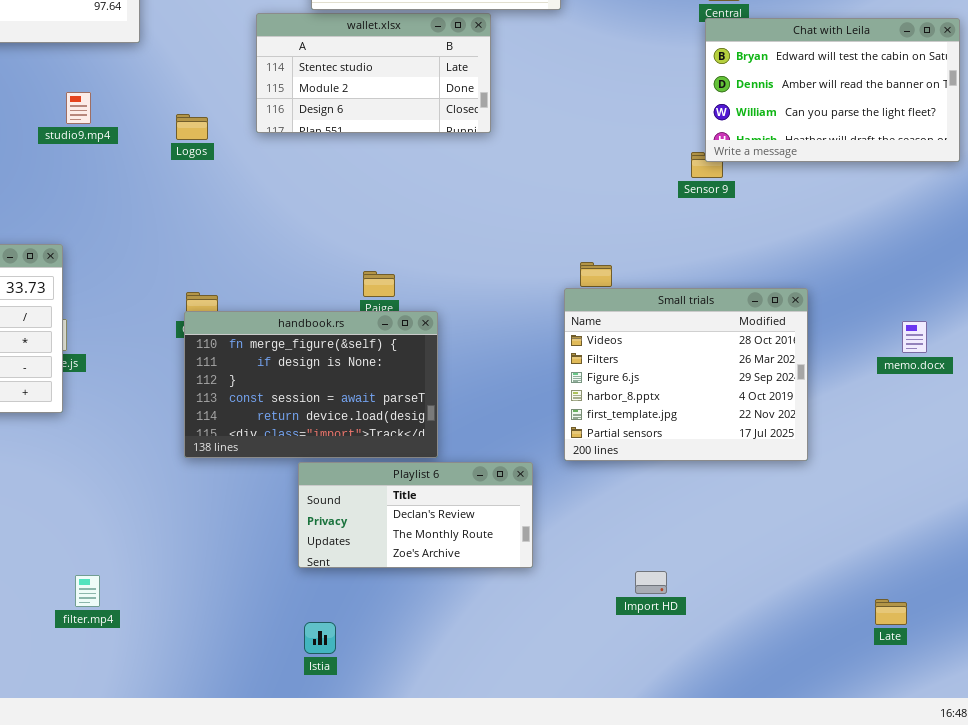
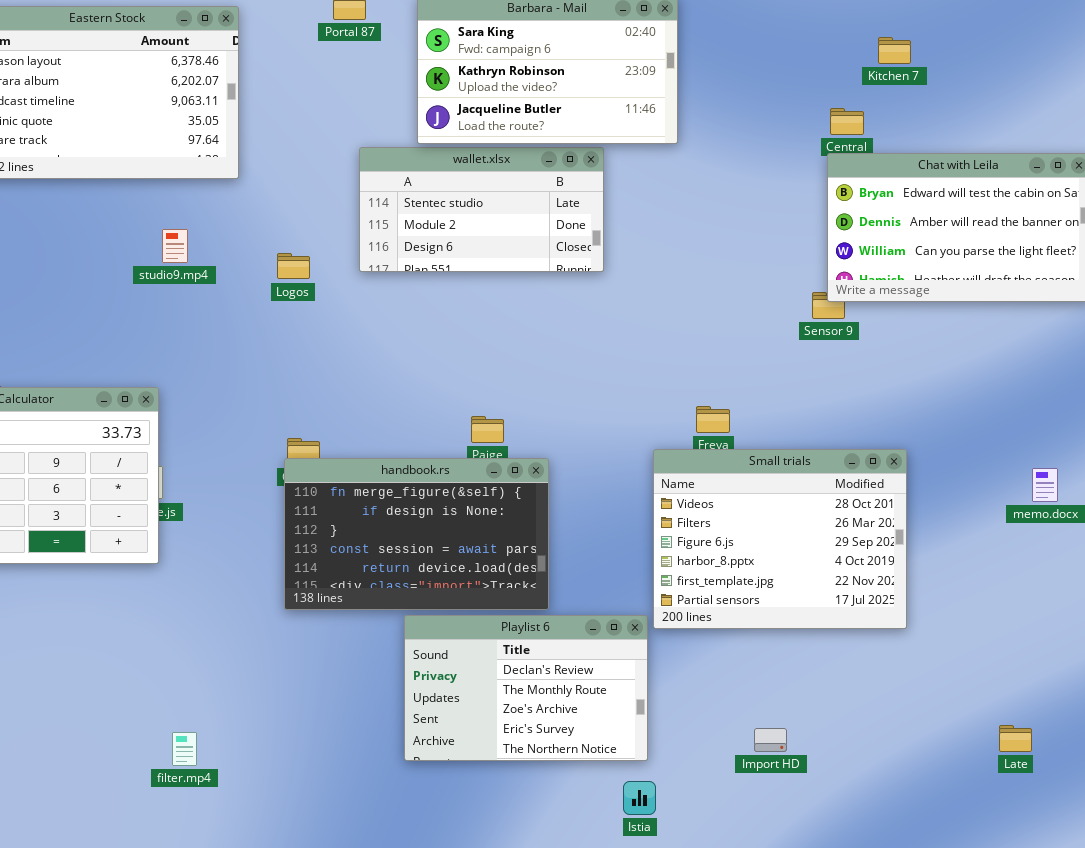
Small trials: [564,288,808,461] -> [653,449,907,629], moved
Playlist 6: [298,462,533,568] -> [404,615,648,761], resized
Late: [875,599,907,625] -> [999,725,1032,752], moved
Istia: [304,622,336,654] -> [623,781,656,815], moved

